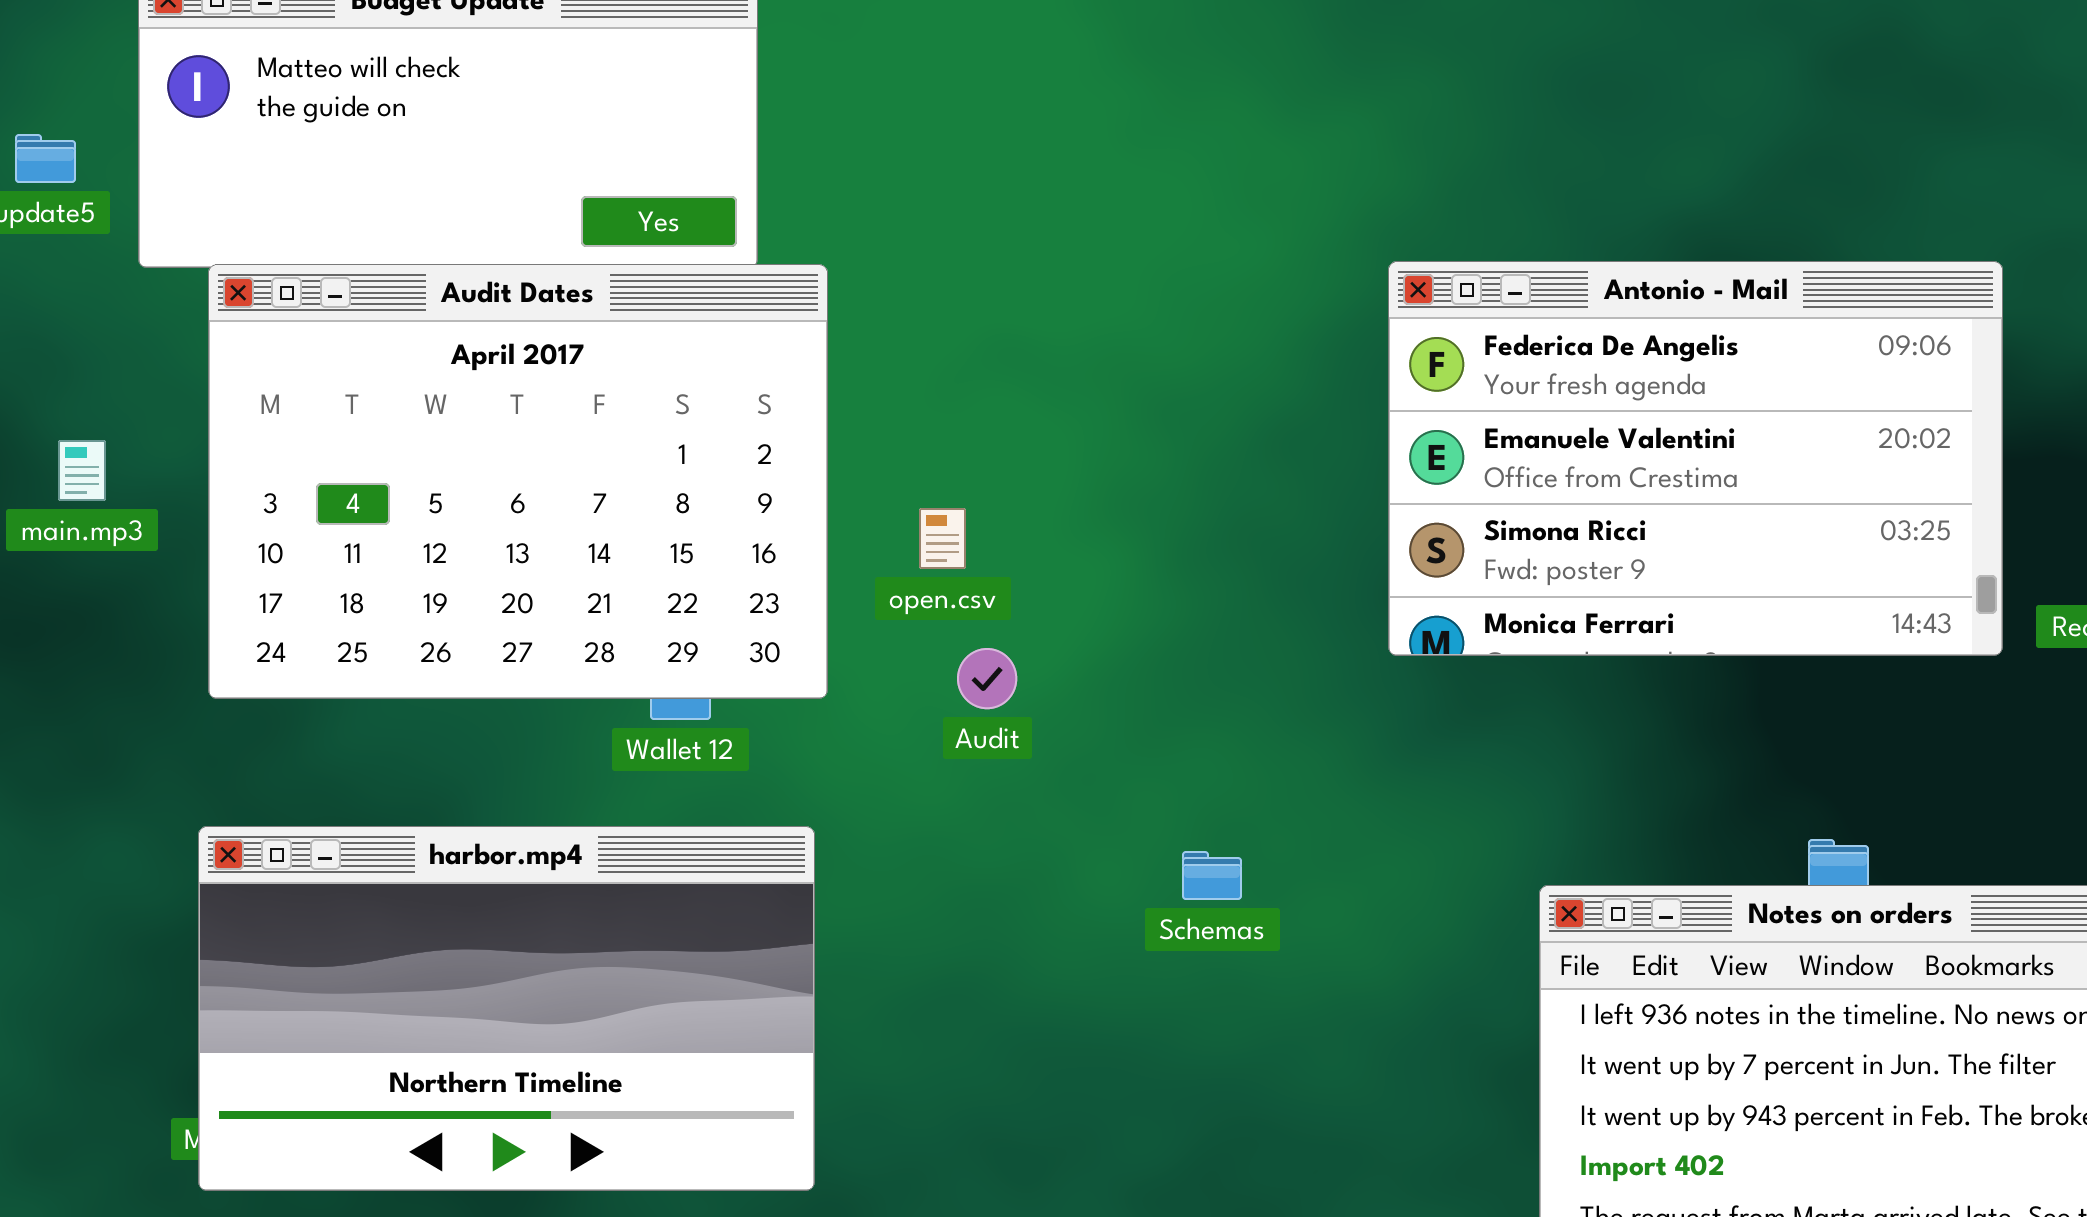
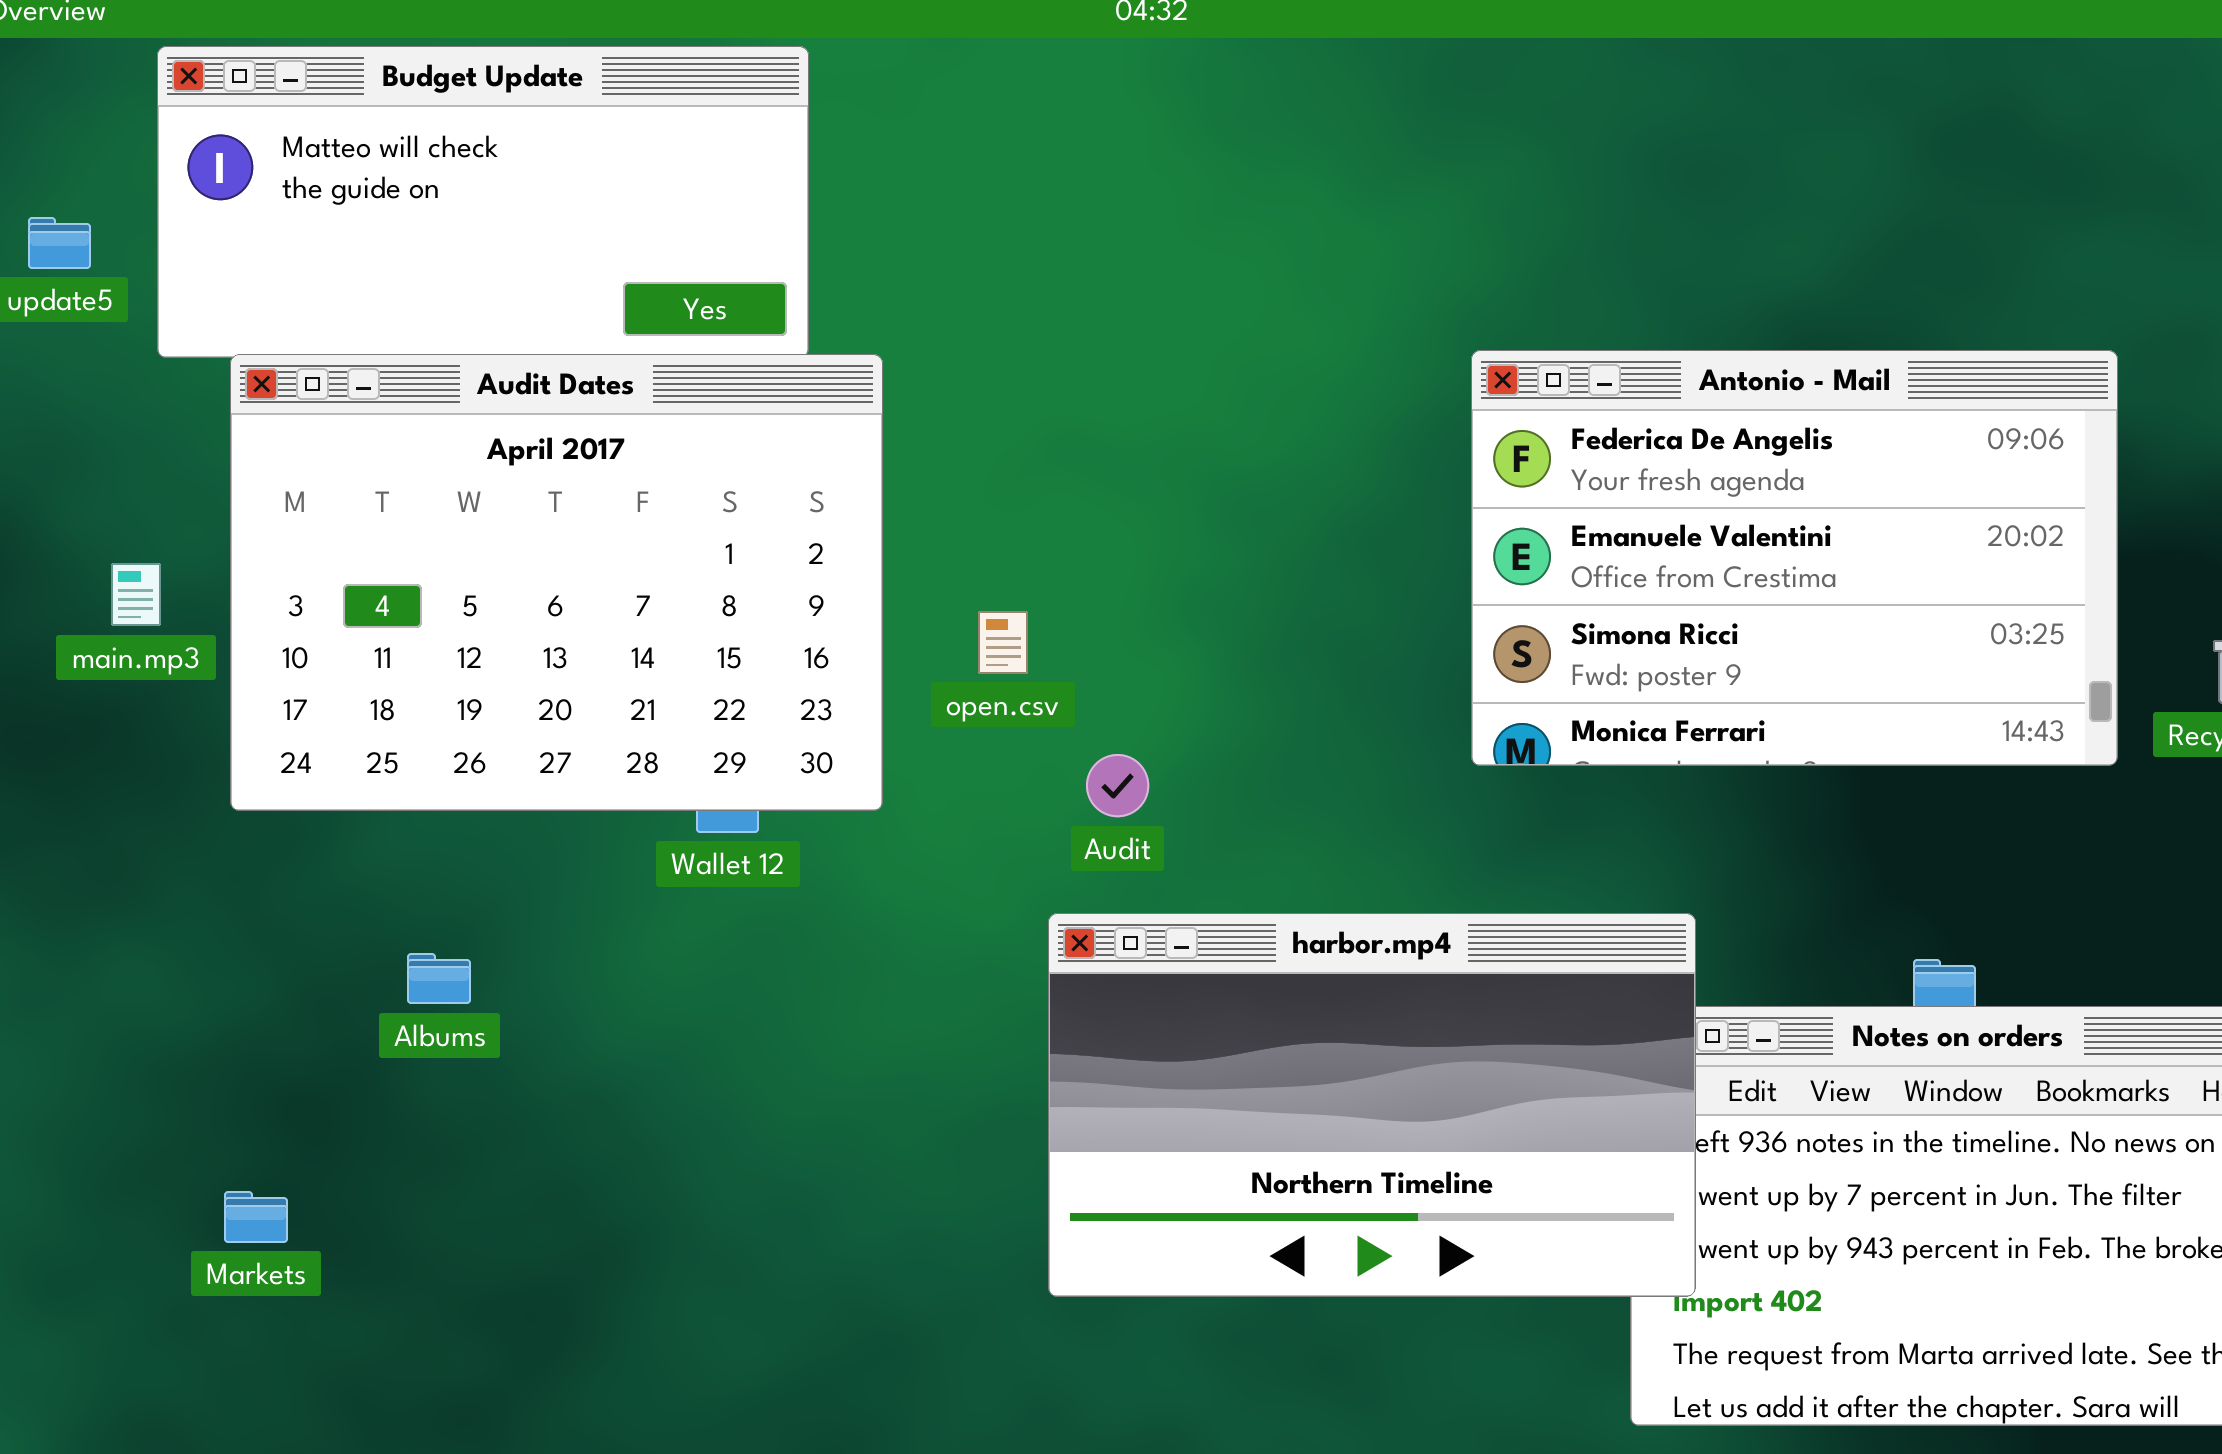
main.mp3: [58,440,106,501] -> [111,563,161,626], moved
Audit: [957,648,1017,709] -> [1086,754,1149,817], moved
harbor.mp4: [198,826,815,1191] -> [1048,913,1696,1297], moved

